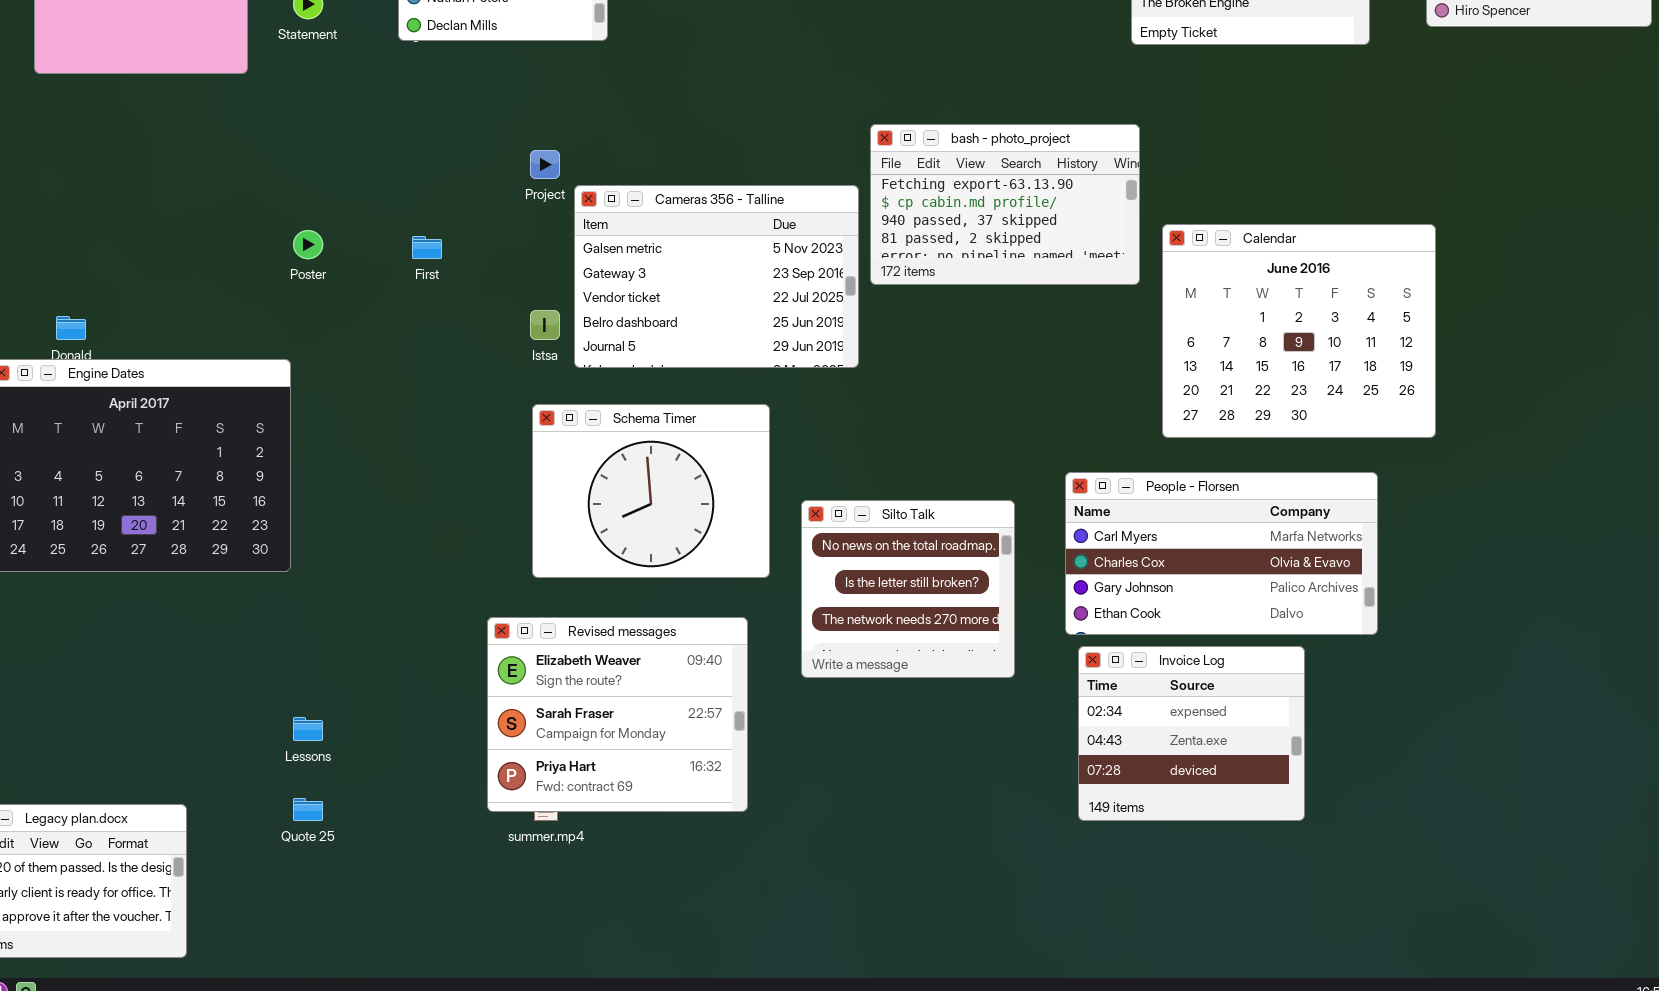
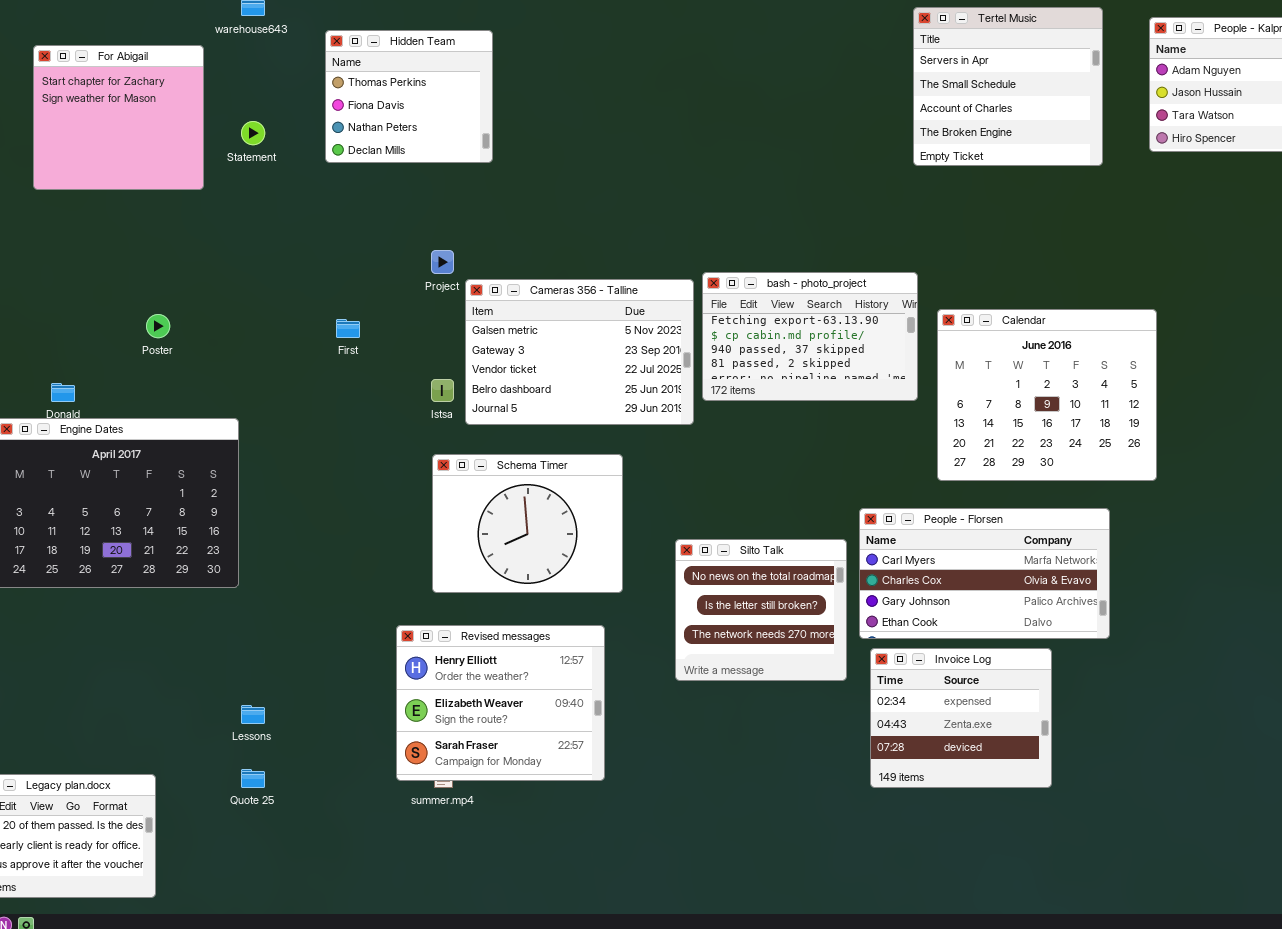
bash - photo_project: [870,124,1140,285] -> [702,272,918,401], moved
Poster: [293,230,323,259] -> [146,314,170,338], moved
Silto Talk: [801,500,1015,678] -> [675,539,847,681], moved
Revised messages: [487,617,748,812] -> [396,625,605,781], scrolled up 1 row

